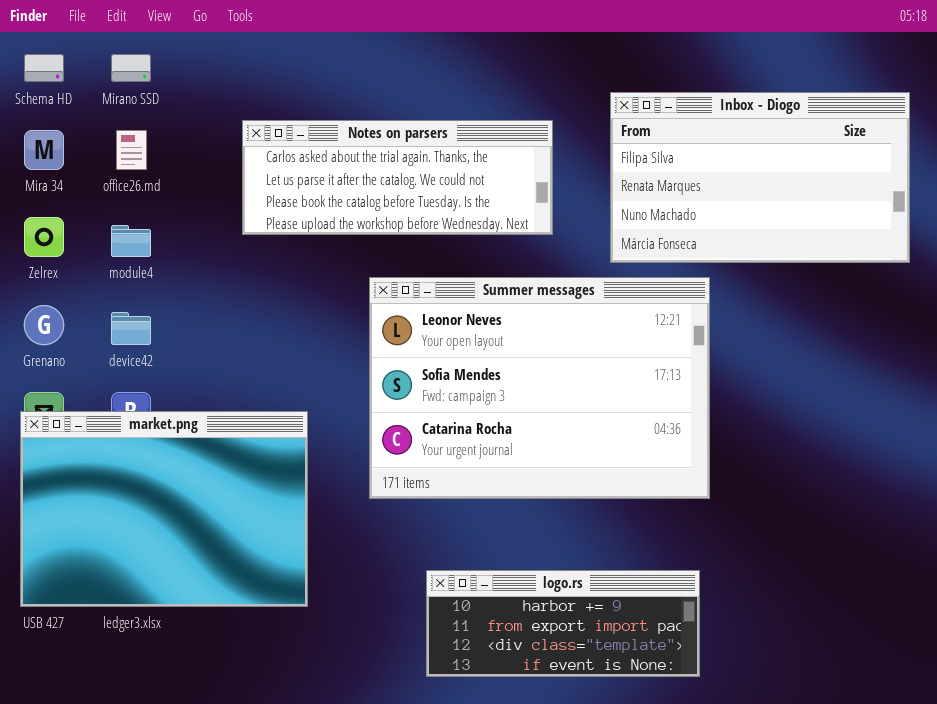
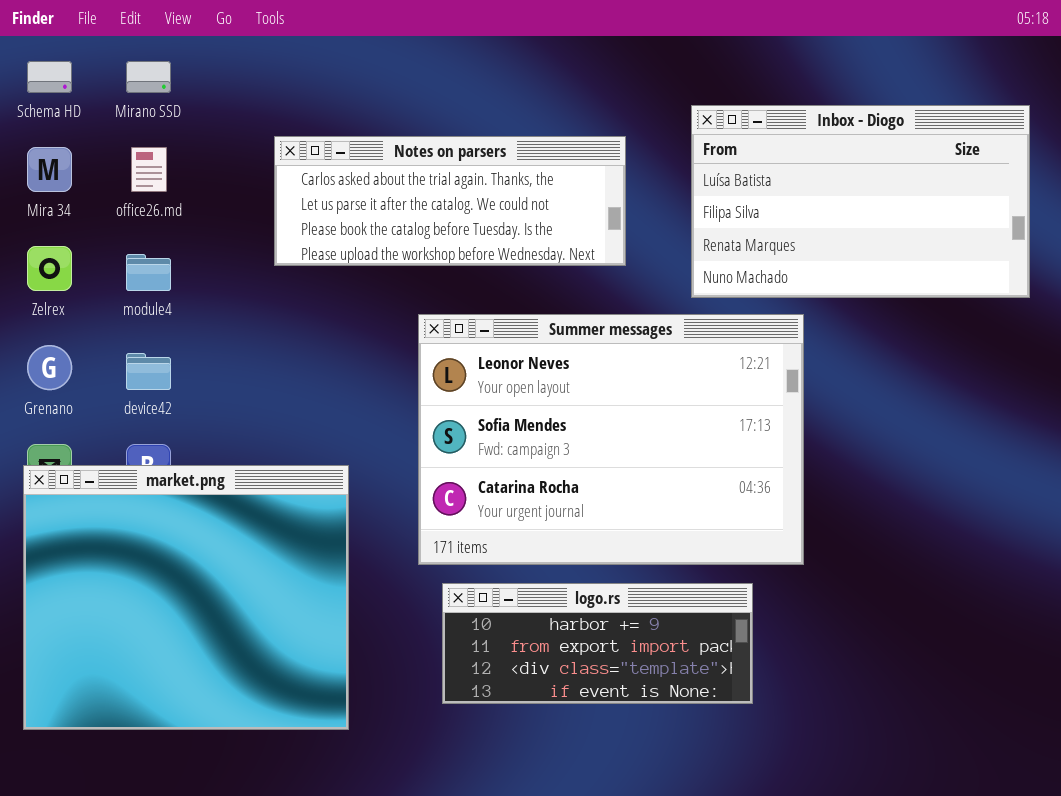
Inbox - Diogo: [610,92,910,263] -> [691,105,1030,298], scrolled up 1 row
market.png: [20,411,308,607] -> [23,465,349,730], resized
logo.rs: [426,570,700,677] -> [442,583,753,704], moved

